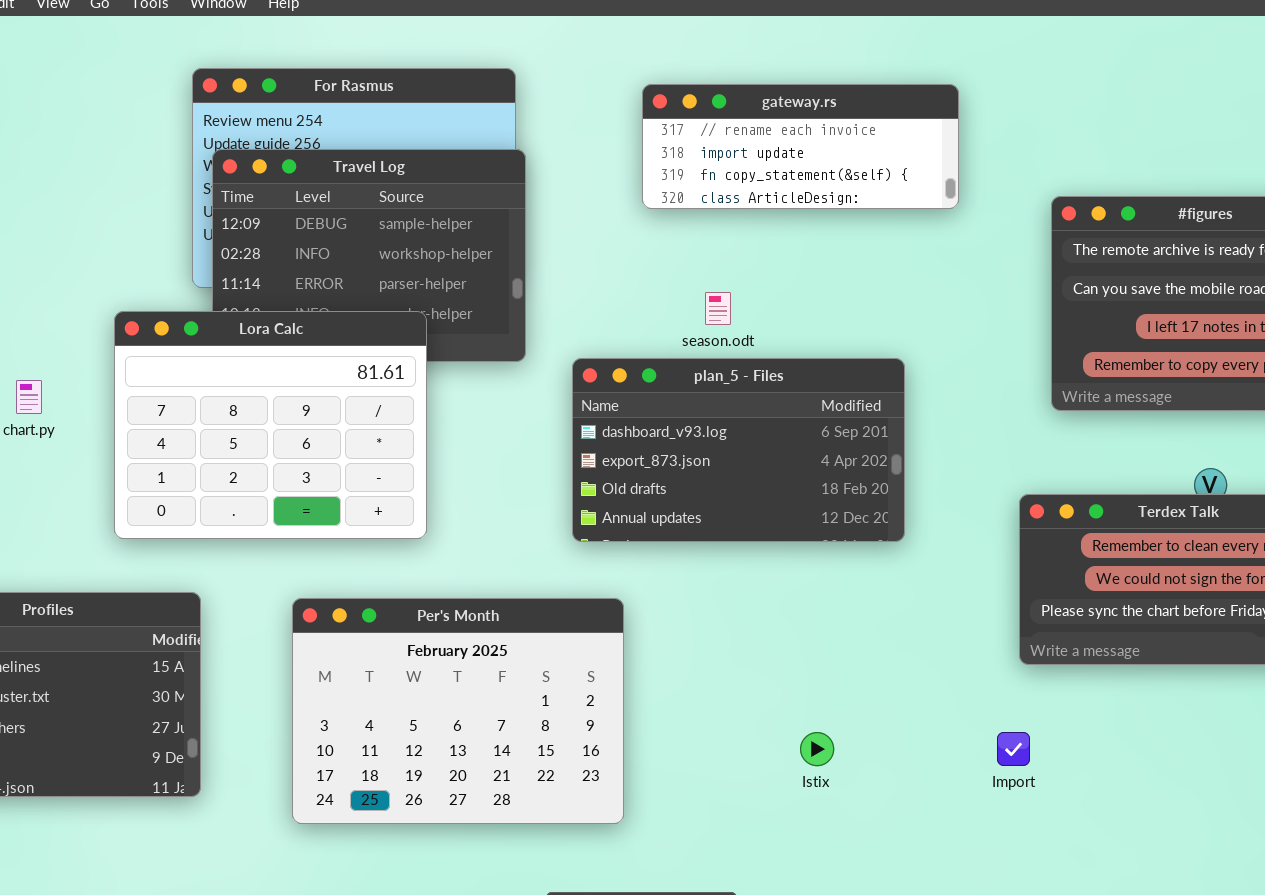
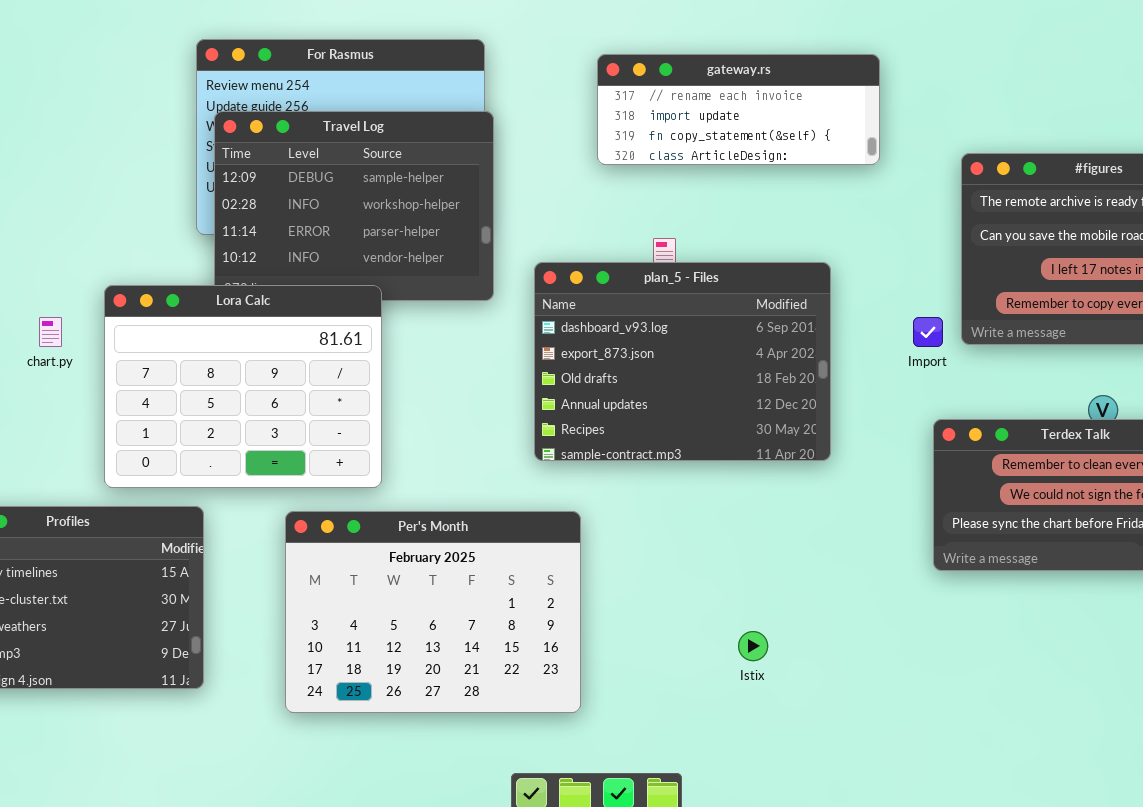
Lora Calc: [114,311,427,539] -> [104,285,382,488], moved
plan_5 - Files: [572,358,905,542] -> [534,262,831,461], resized
Import: [997,732,1030,766] -> [913,317,943,347], moved

